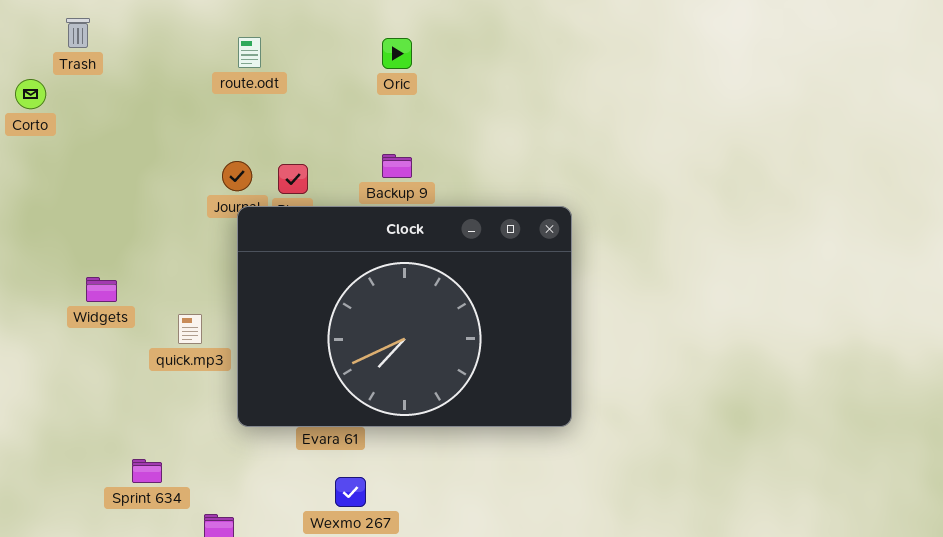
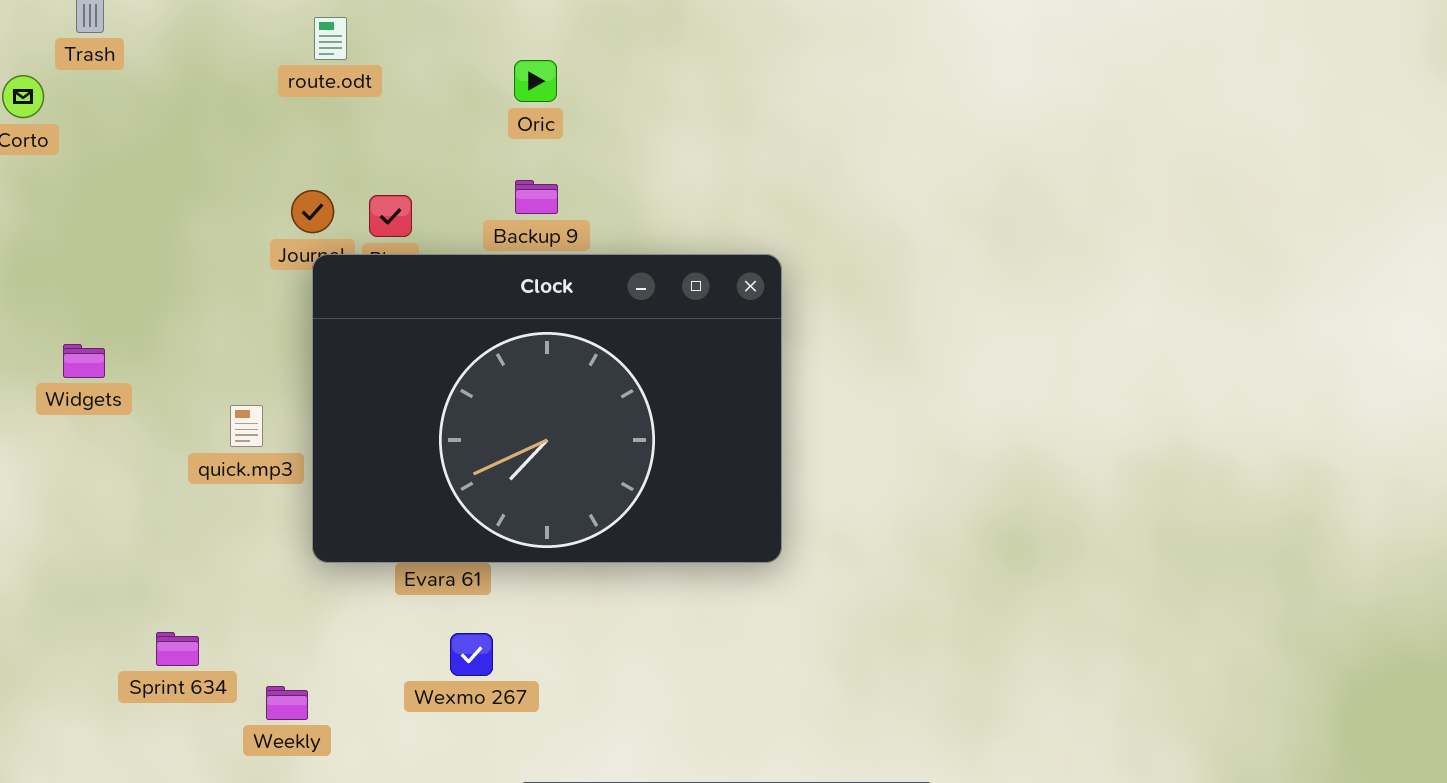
Oric: [382,38,412,69] -> [514,60,557,102], moved
Widgets: [86,277,117,302] -> [63,344,105,378], moved
Sprint 634: [132,459,162,483] -> [156,632,199,666], moved

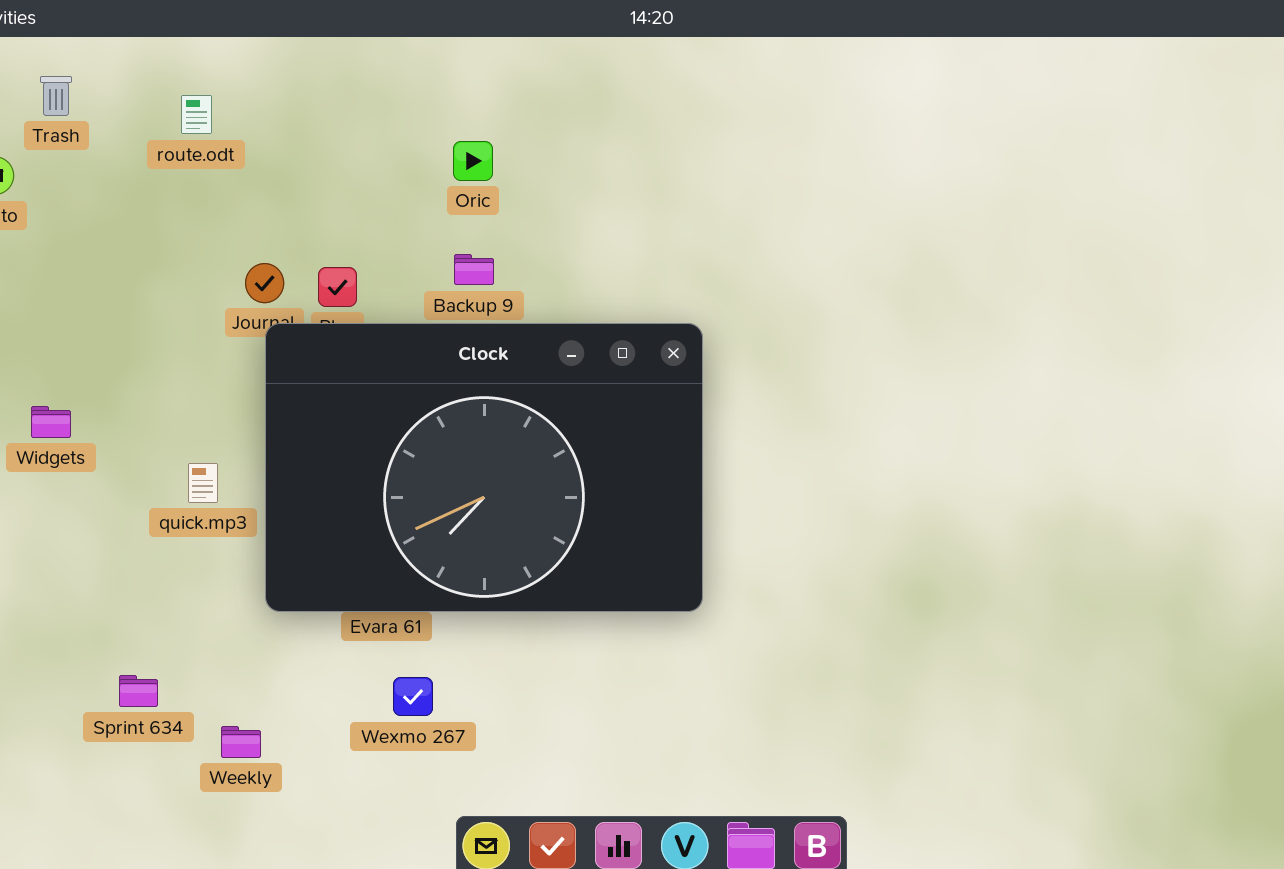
route.odt: [314,17,347,60] -> [181,95,212,134], moved

